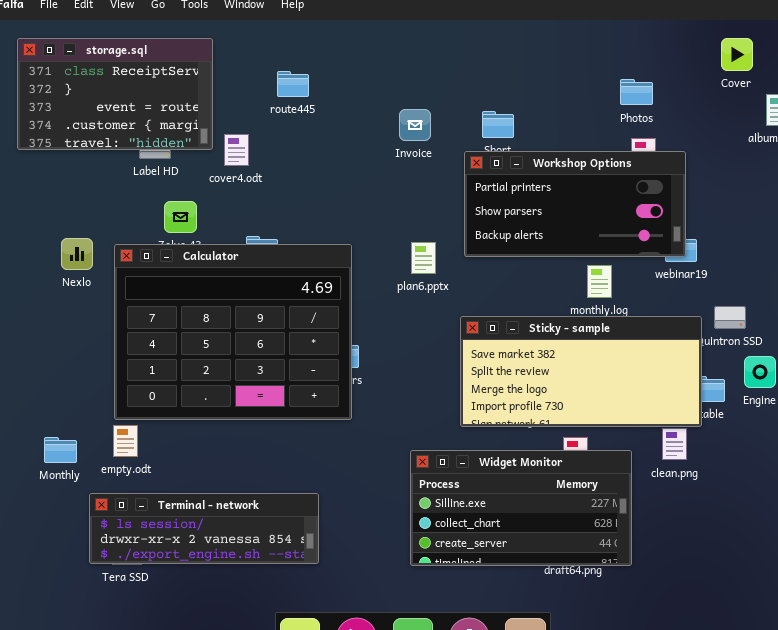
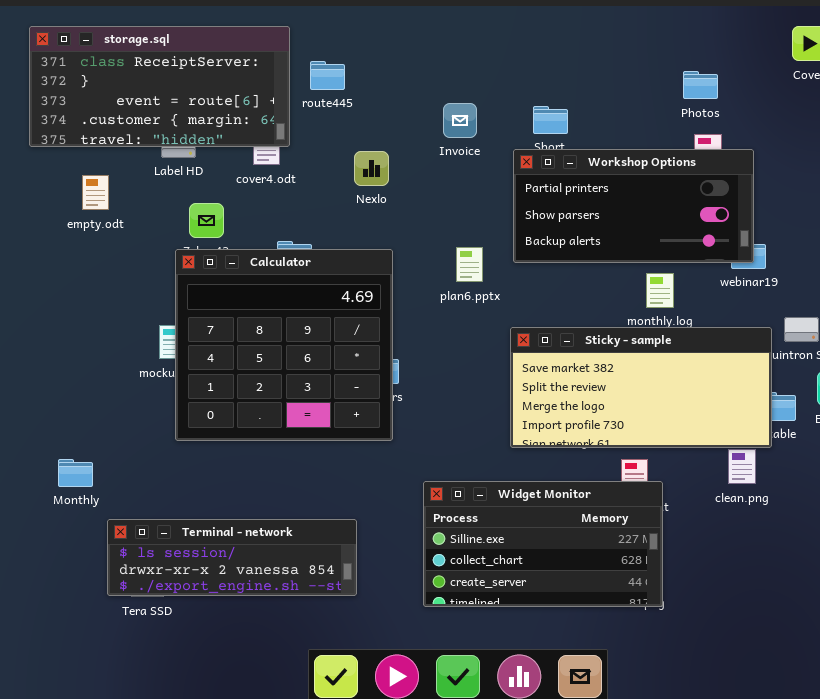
storage.sql: [17,38,213,150] -> [29,26,290,147], resized
Nexlo: [61,238,93,270] -> [354,151,389,186], moved
Calculator: [114,244,352,420] -> [175,249,393,441], resized
empty.odt: [113,425,138,457] -> [82,175,109,210], moved
Widget Monitor: [410,450,632,566] -> [423,481,663,607], moved

